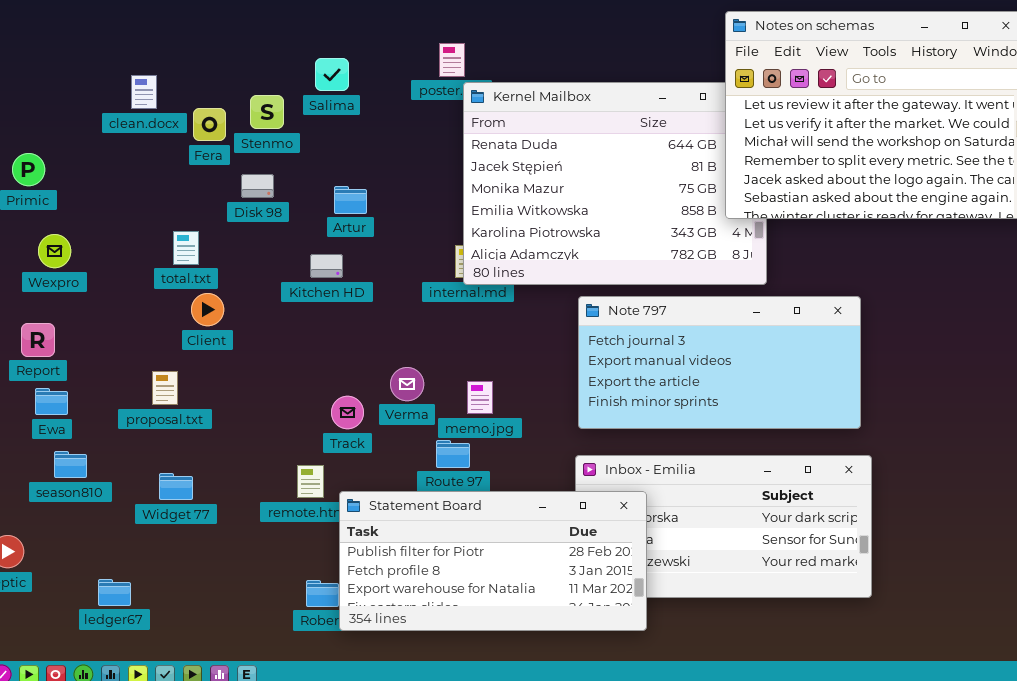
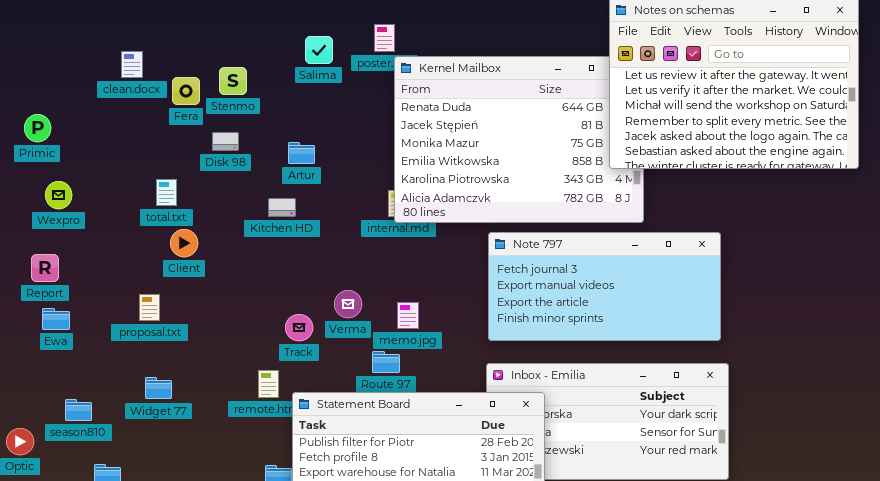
Salima: [315,58,349,91] -> [305,36,333,64], moved
season810: [54,451,87,478] -> [65,399,92,421], moved

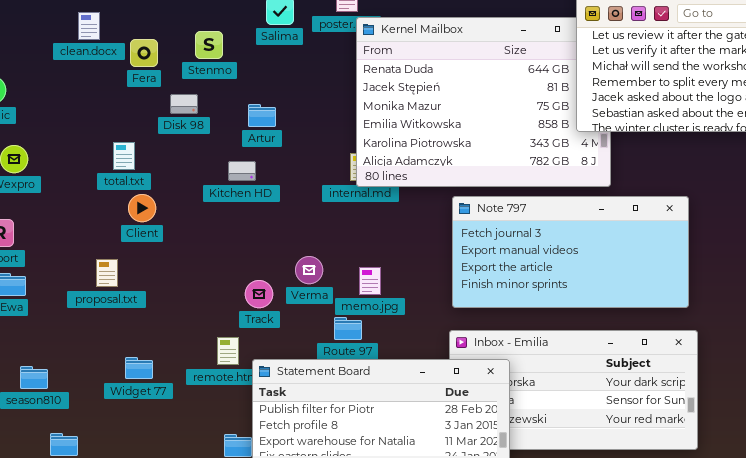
Stenmo: [219,67,247,95] -> [195,31,223,59], moved
Widget 77: [145,377,172,399] -> [125,357,153,379], moved

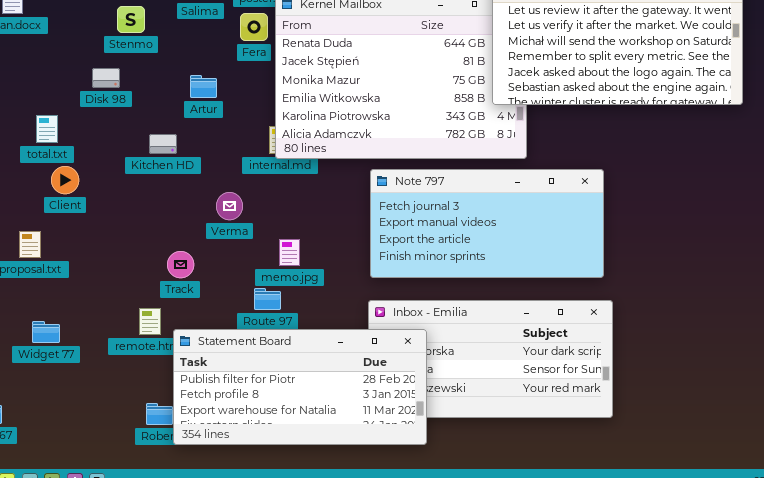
Fera: [130,39,158,67] -> [240,13,268,41], moved
Artur: [248,104,276,127] -> [190,75,217,98], moved
Verma: [295,256,323,284] -> [216,192,243,220], moved
Widget 77: [125,357,153,379] -> [32,321,60,343], moved

